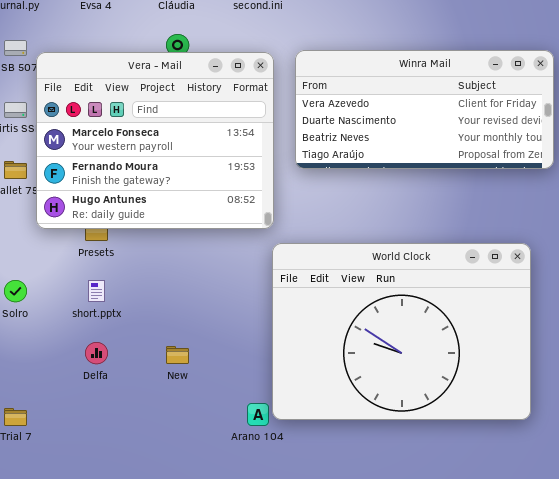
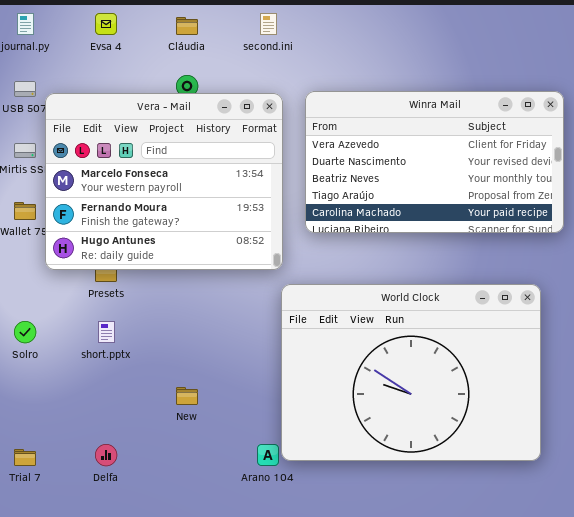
Winra Mail: [295,50,554,169] -> [305,91,564,233], resized
Delfa: [85,342,108,364] -> [95,444,117,466], moved

